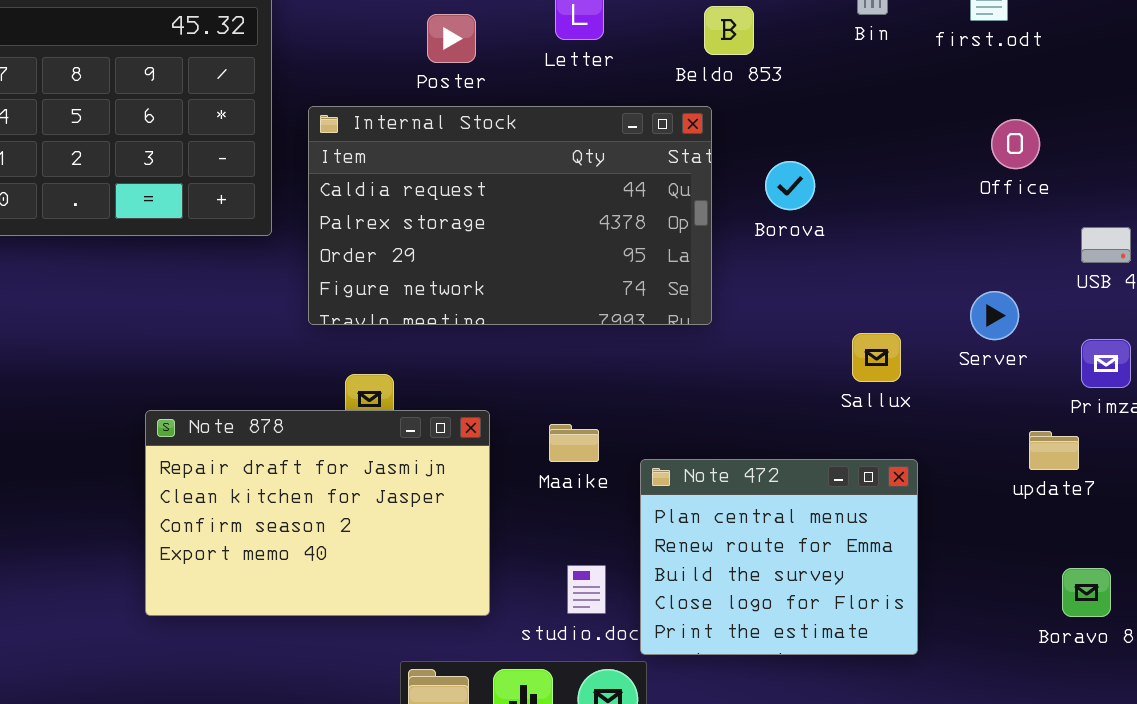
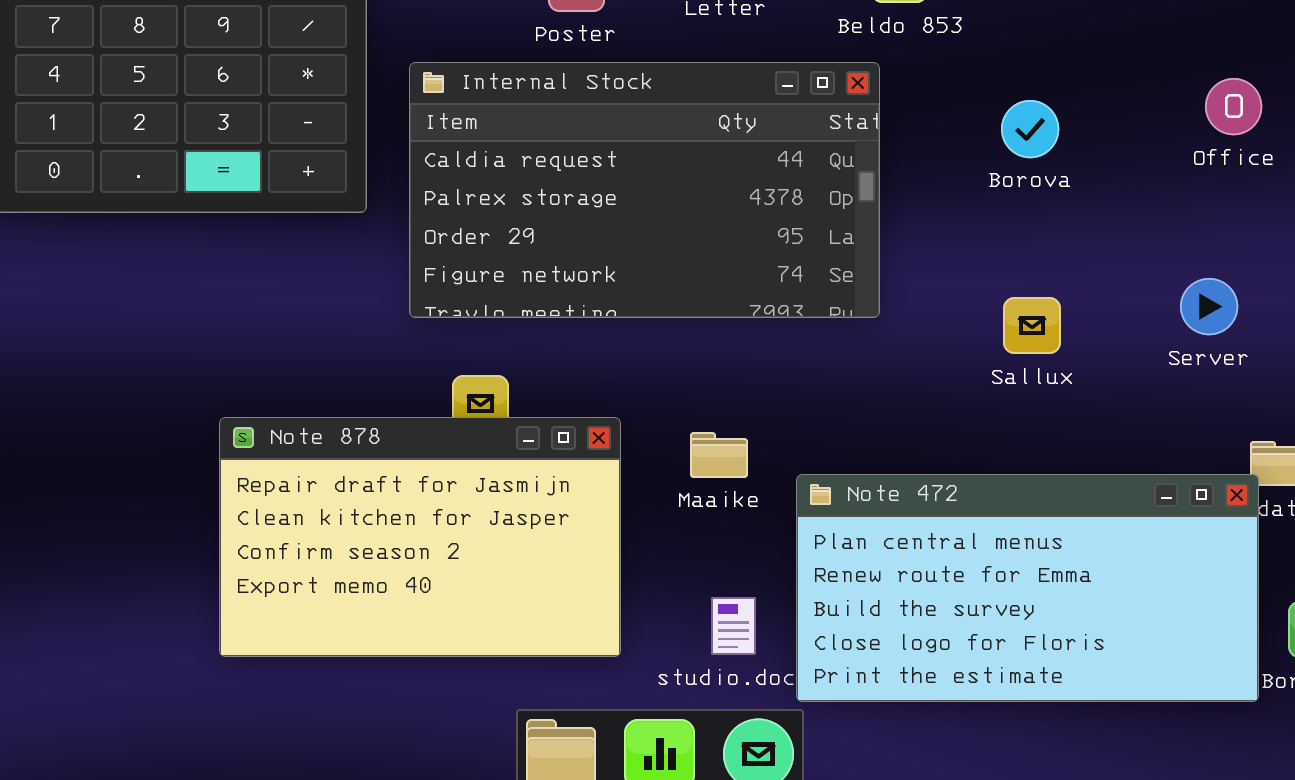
Borova: [765,161,815,210] -> [1001,100,1059,158], moved
Sallux: [852,333,901,382] -> [1003,297,1061,354], moved
Note 472: [640,459,918,655] -> [796,474,1259,702], resized

